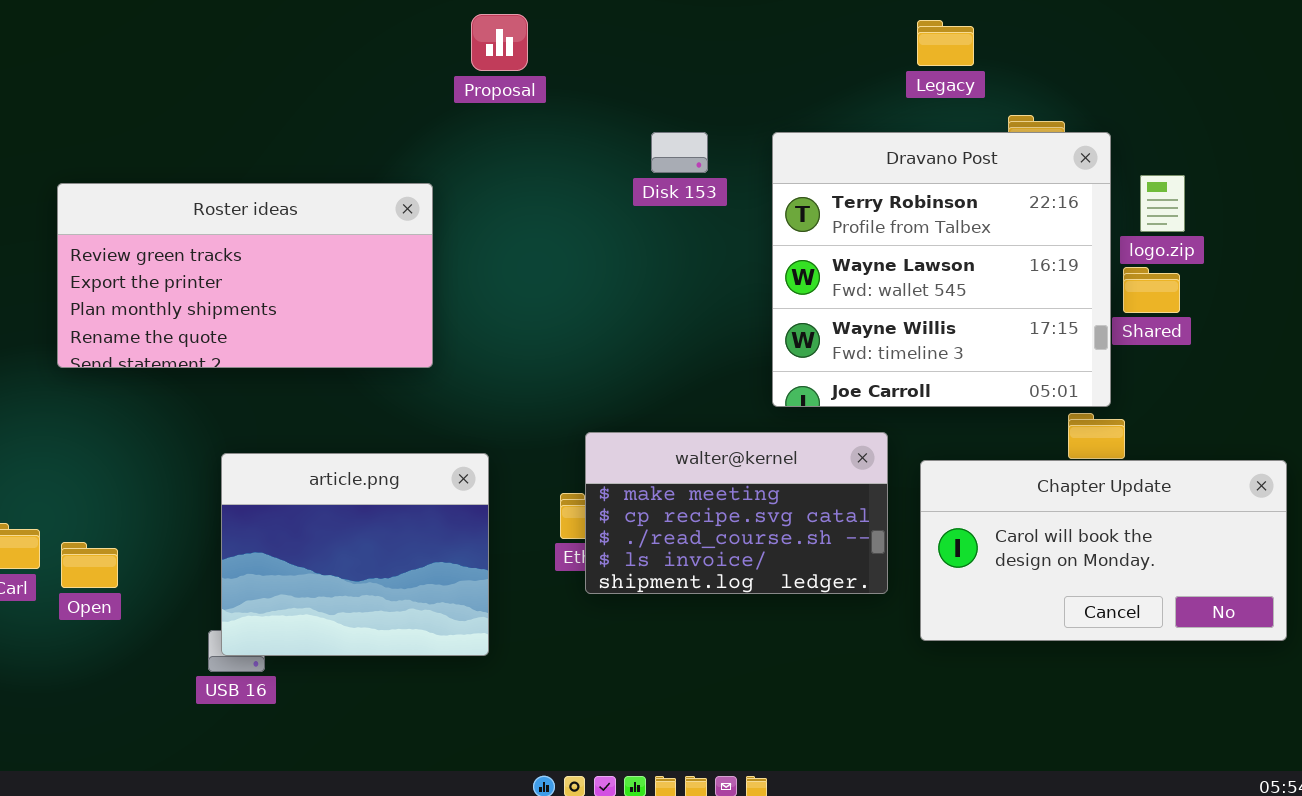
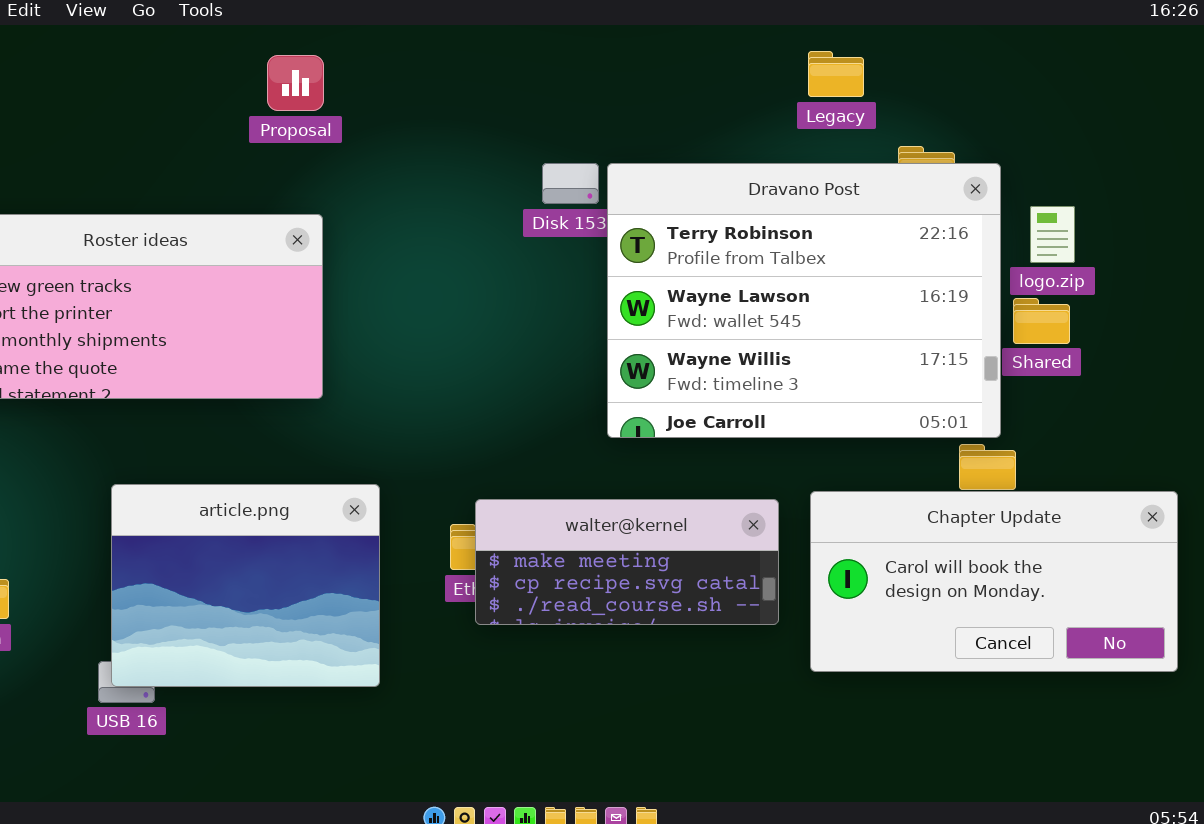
Proposal: [471,14,528,71] -> [267,55,324,111], moved
Dravano Post: [772,132,1111,407] -> [607,163,1001,438], resized
walter@kernel: [585,432,888,594] -> [475,499,779,625], resized

